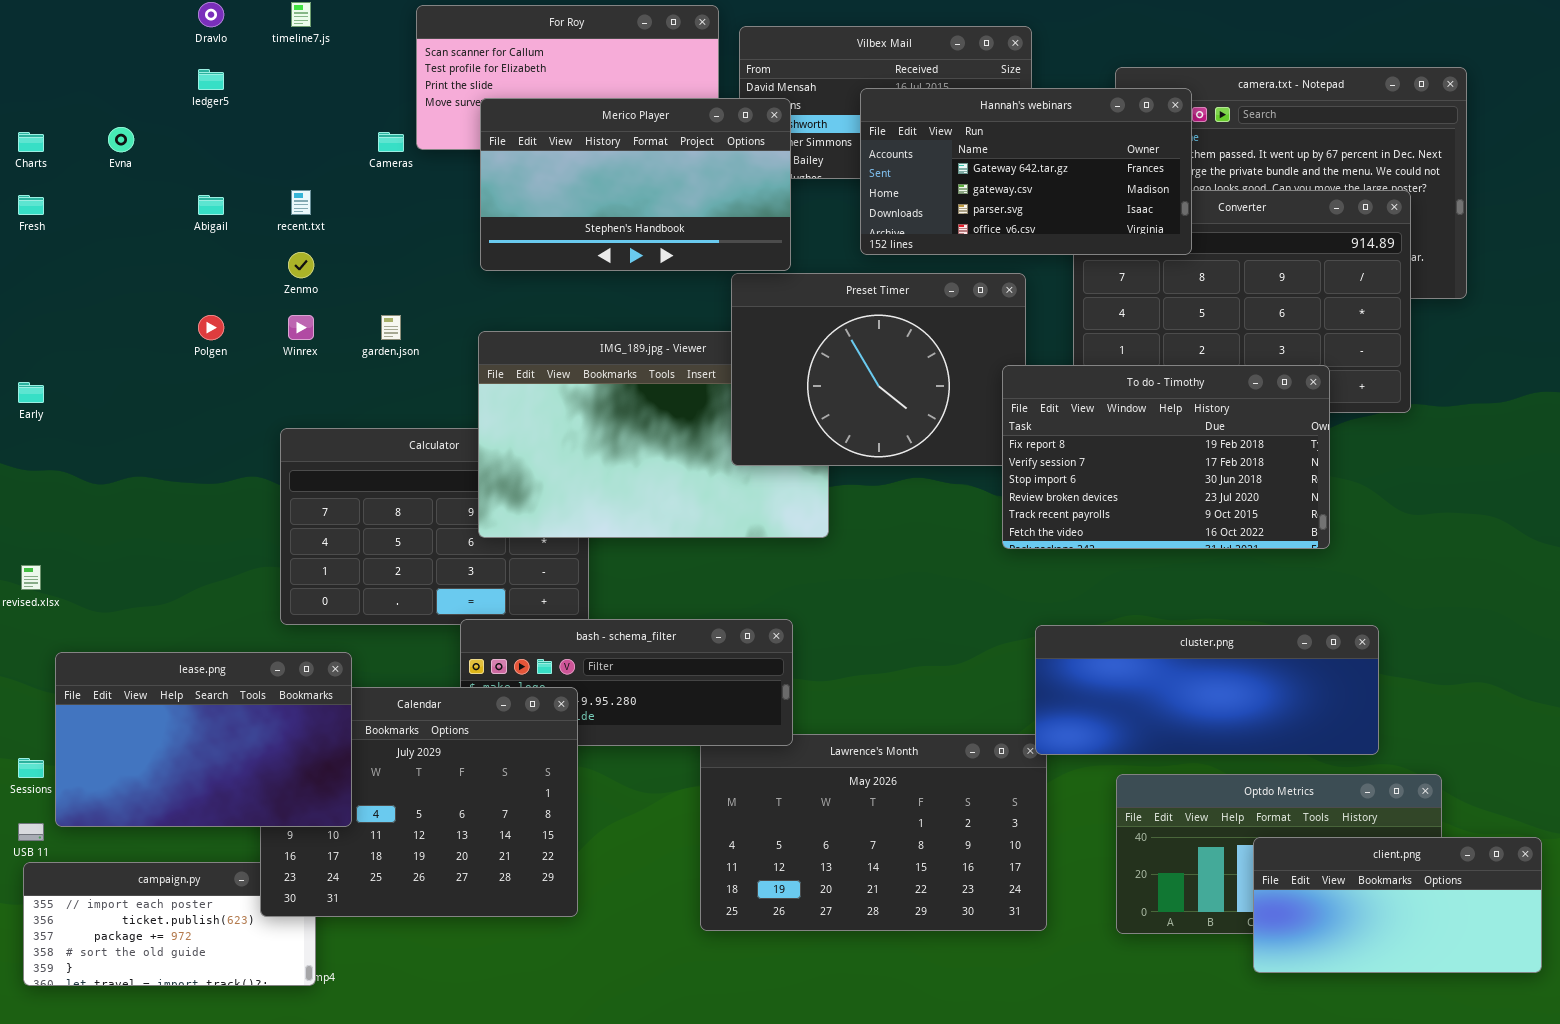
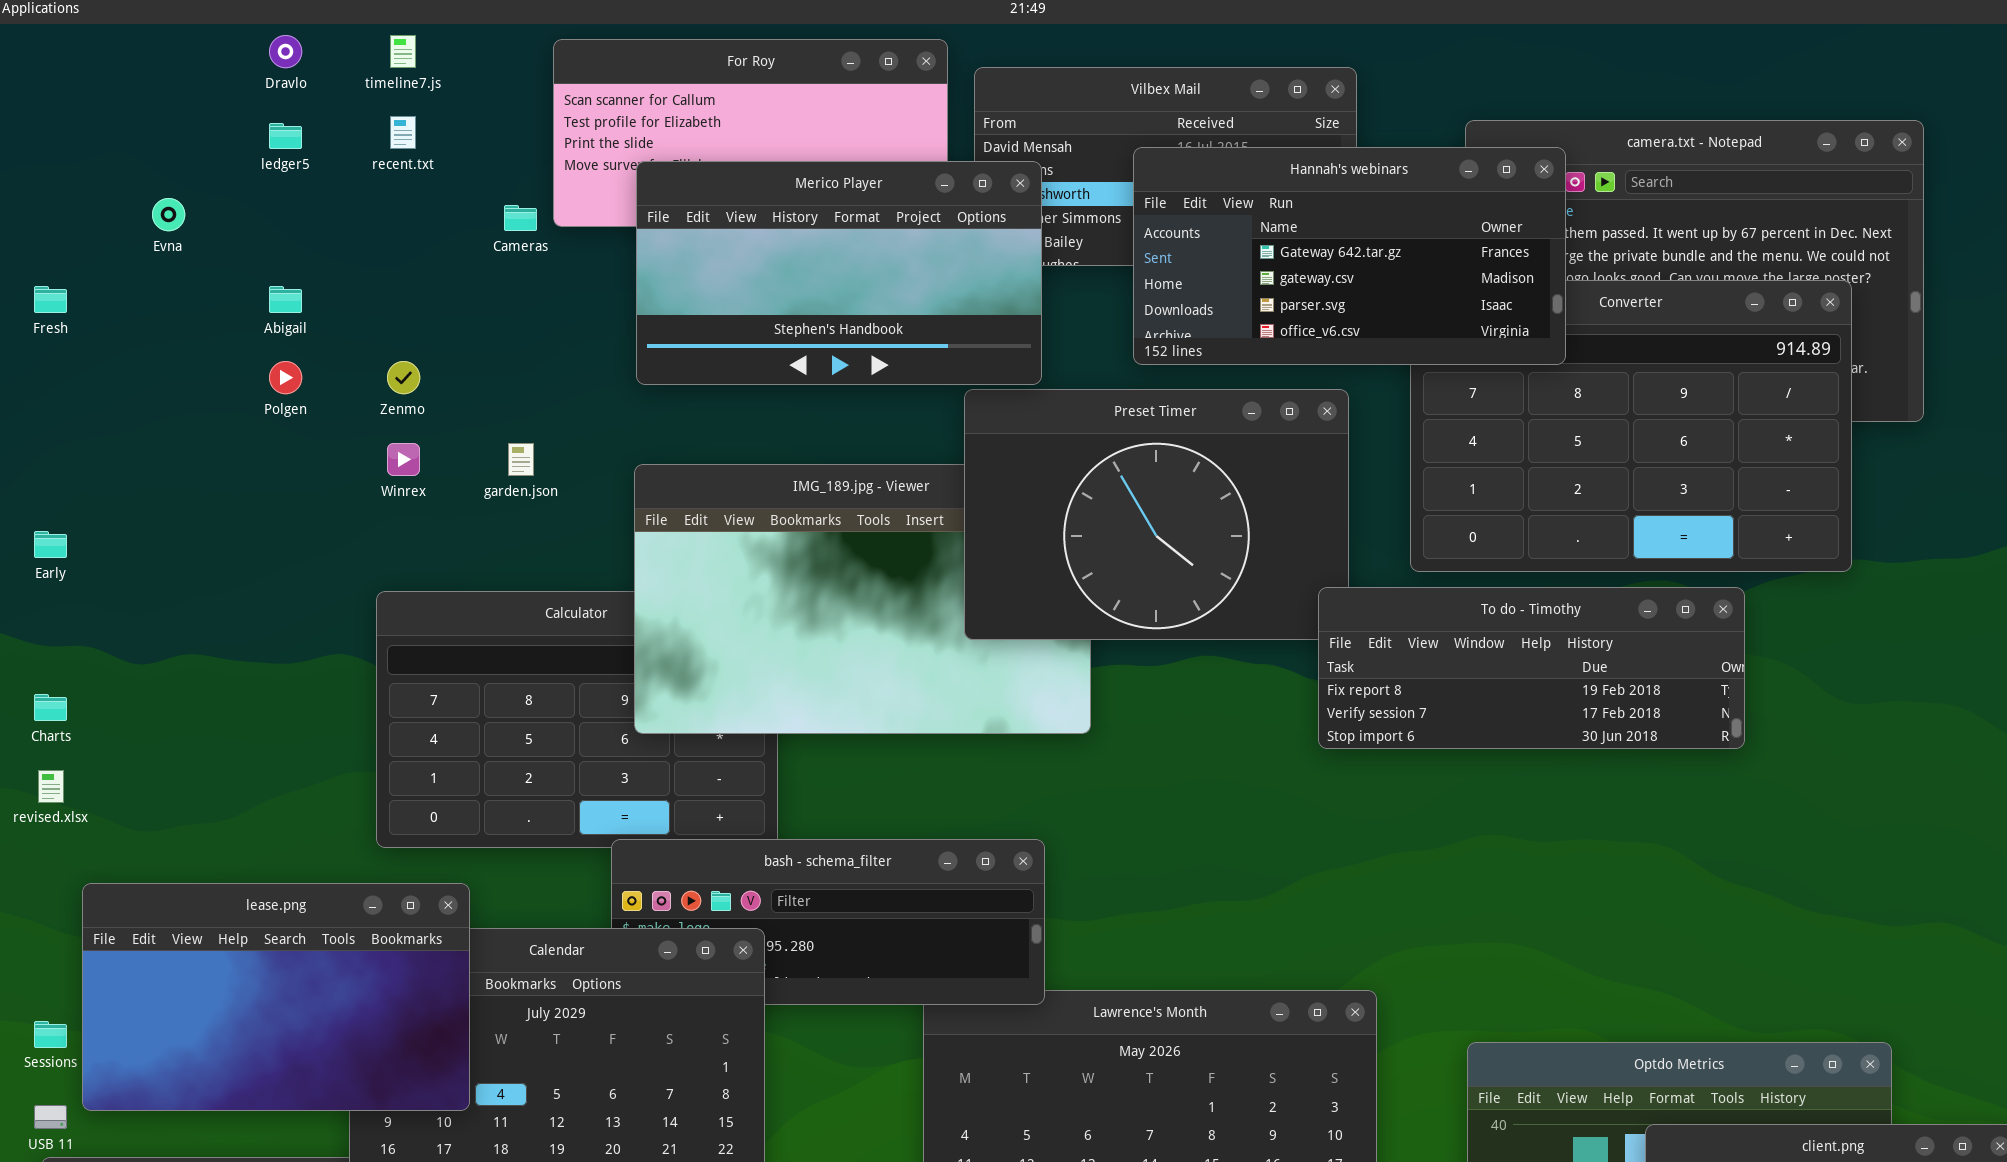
Charts: [18,132,44,152] -> [34,694,67,721], moved
recent.txt: [291,190,311,215] -> [390,116,416,149], moved
Polgen: [198,315,224,340] -> [269,361,302,394], moved
To do - Timothy: [1002,365,1330,549] -> [1318,587,1745,749], resized
cluster.png: [1035,625,1379,755] -> none, closed

